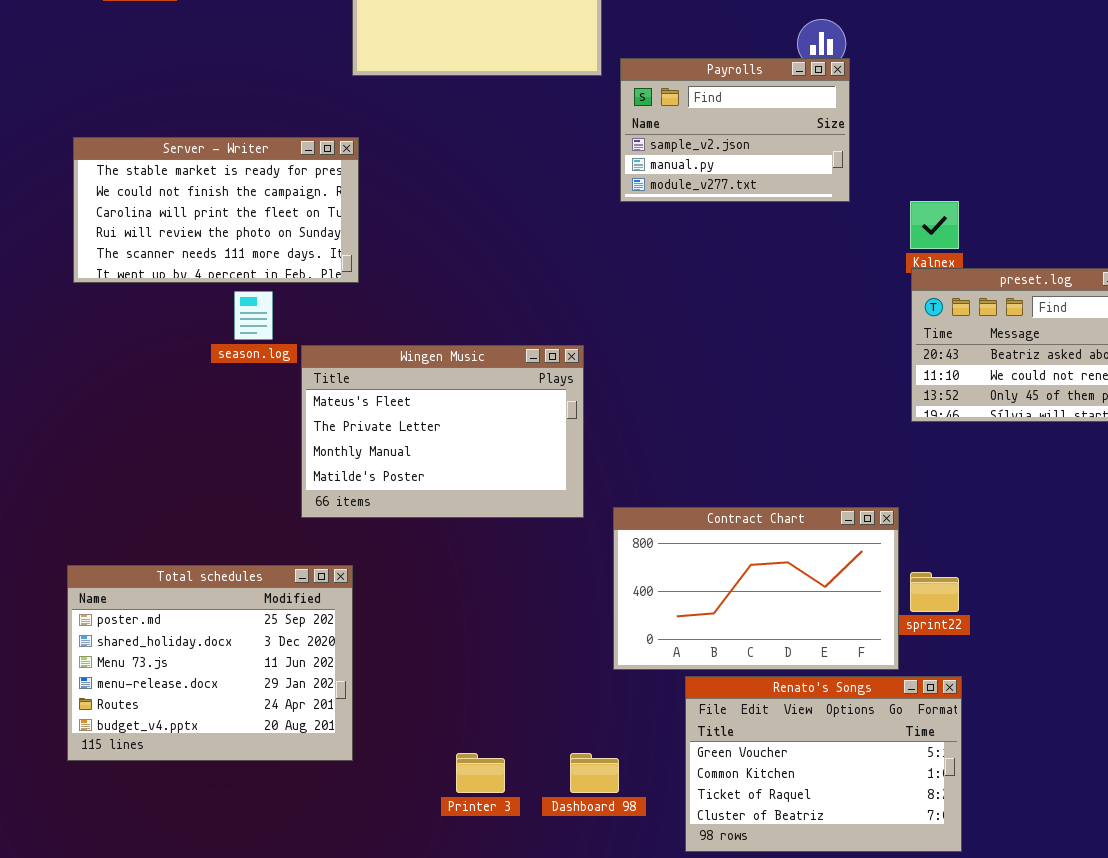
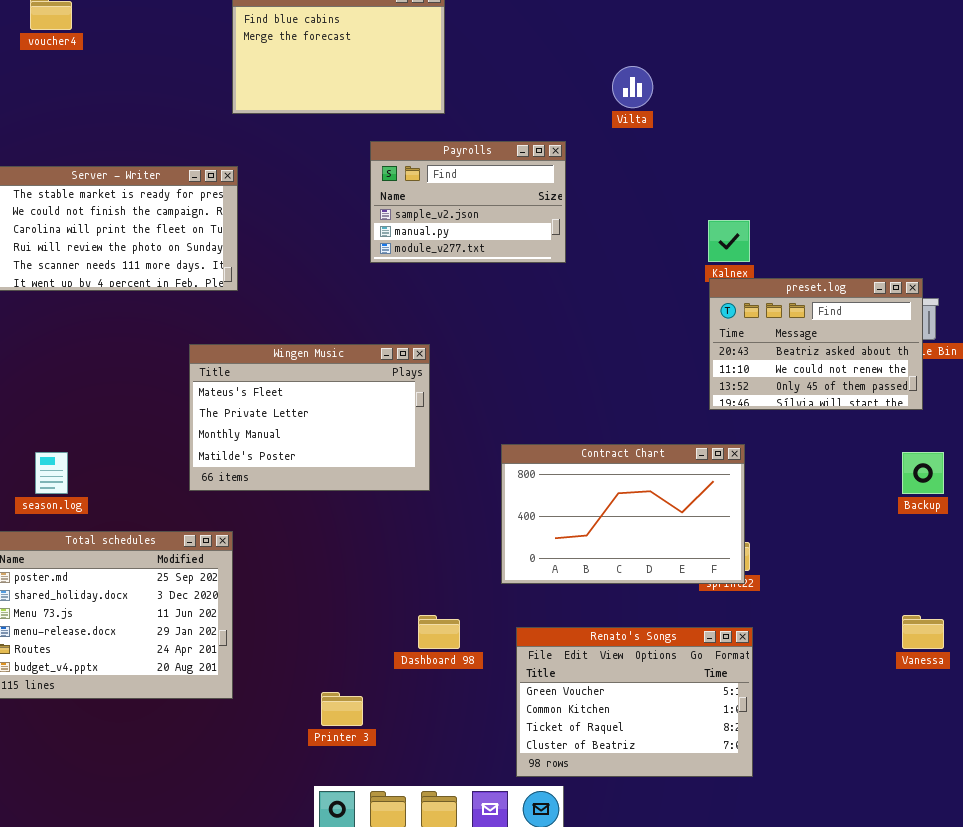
Payrolls: [620,58,850,202] -> [370,141,566,263], moved
season.log: [234,291,273,340] -> [35,452,68,494], moved
Contract Chart: [613,507,899,670] -> [501,444,745,584], moved
Dashboard 98: [570,753,619,793] -> [418,615,460,649], moved

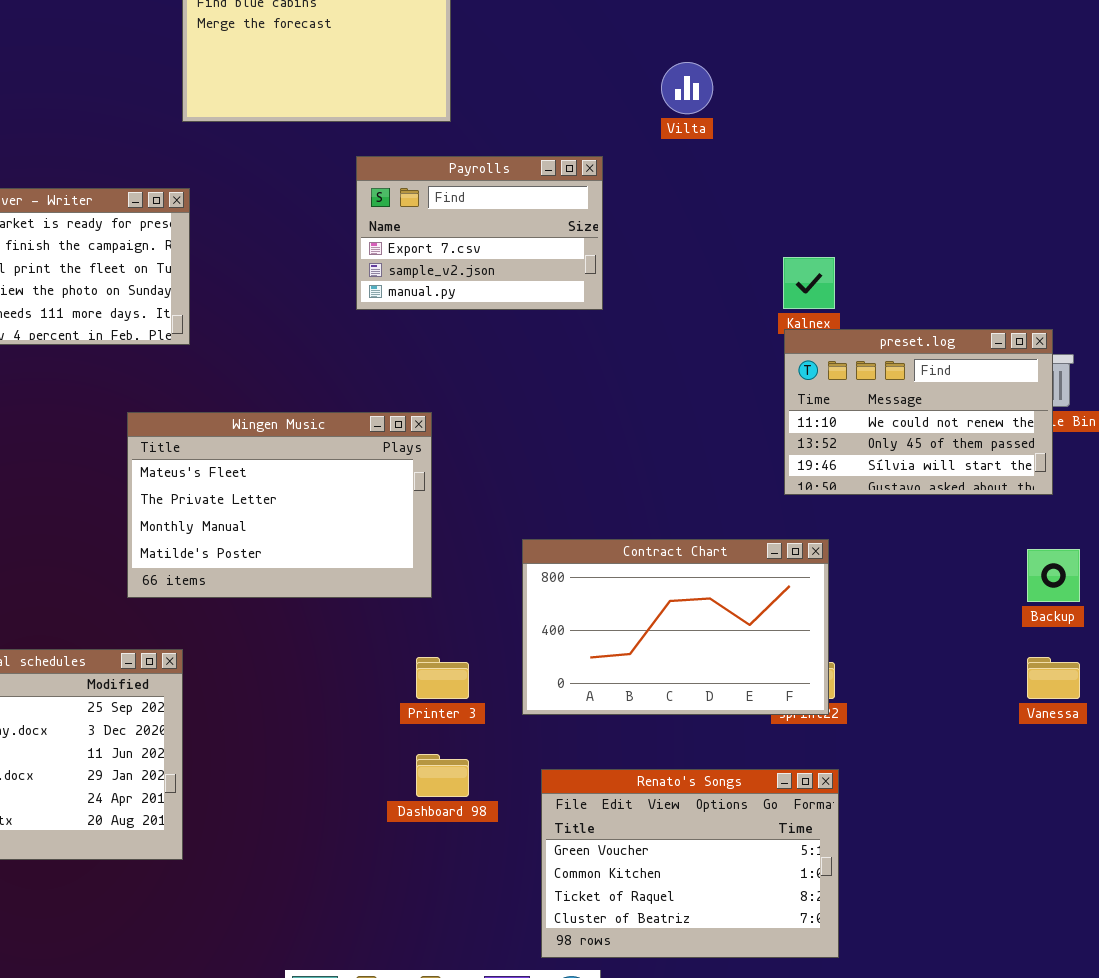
Payrolls: [370,141,566,263] -> [356,156,603,310], scrolled up 1 row
preset.log: [709,278,923,410] -> [784,329,1053,495], scrolled down 1 row
Vanessa: [902,615,944,649] -> [1027,657,1080,699], moved
Printer 3: [321,692,363,726] -> [416,657,469,699], moved

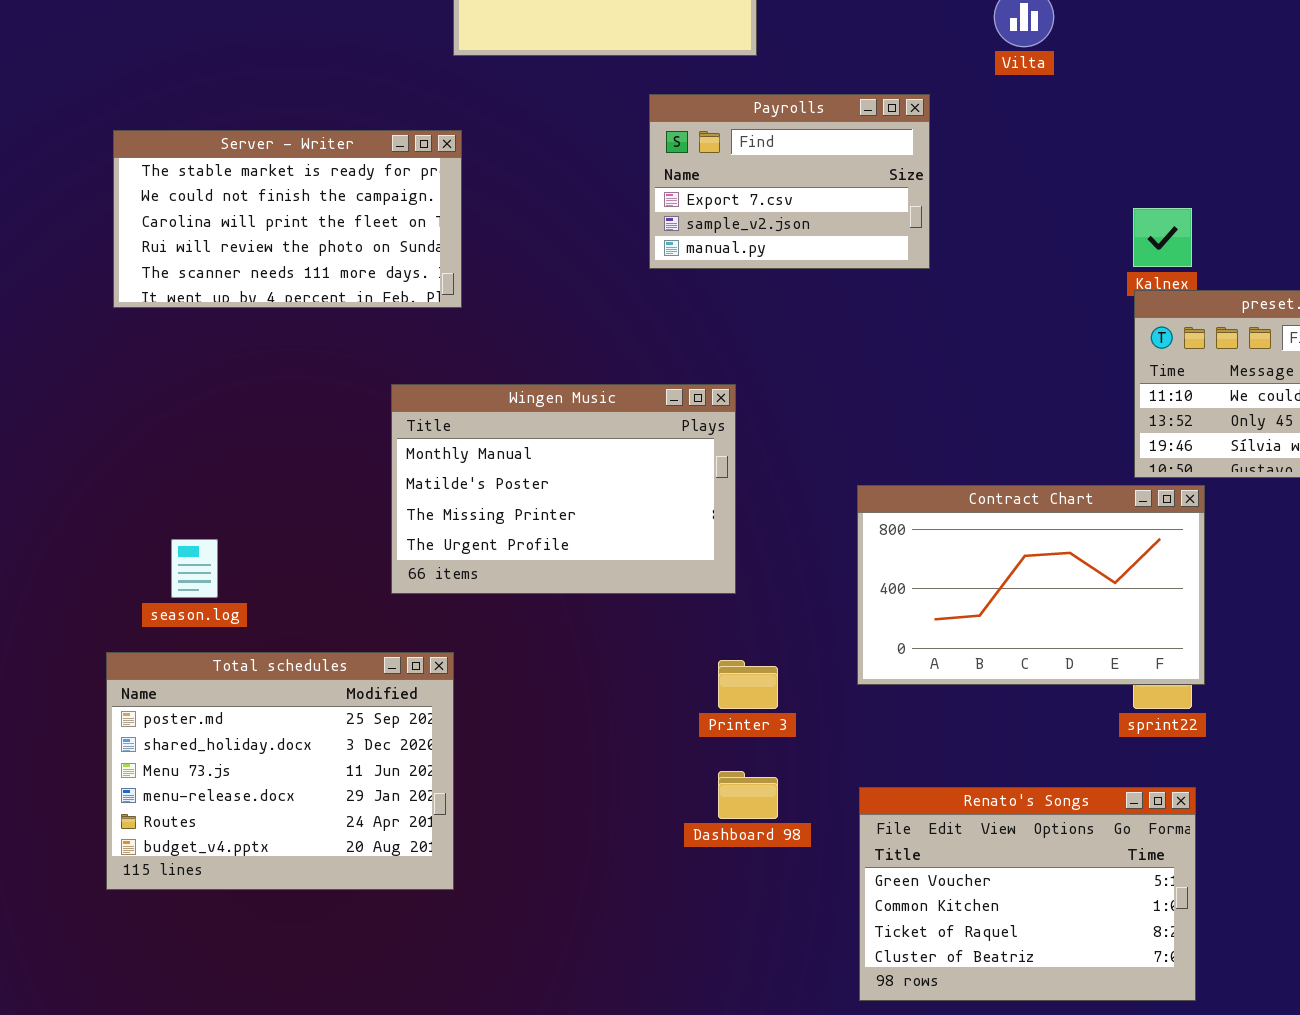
Wingen Music: [127,412,432,598] -> [391,384,736,594], scrolled down 2 rows
Contract Chart: [522,539,829,715] -> [857,485,1205,685], moved

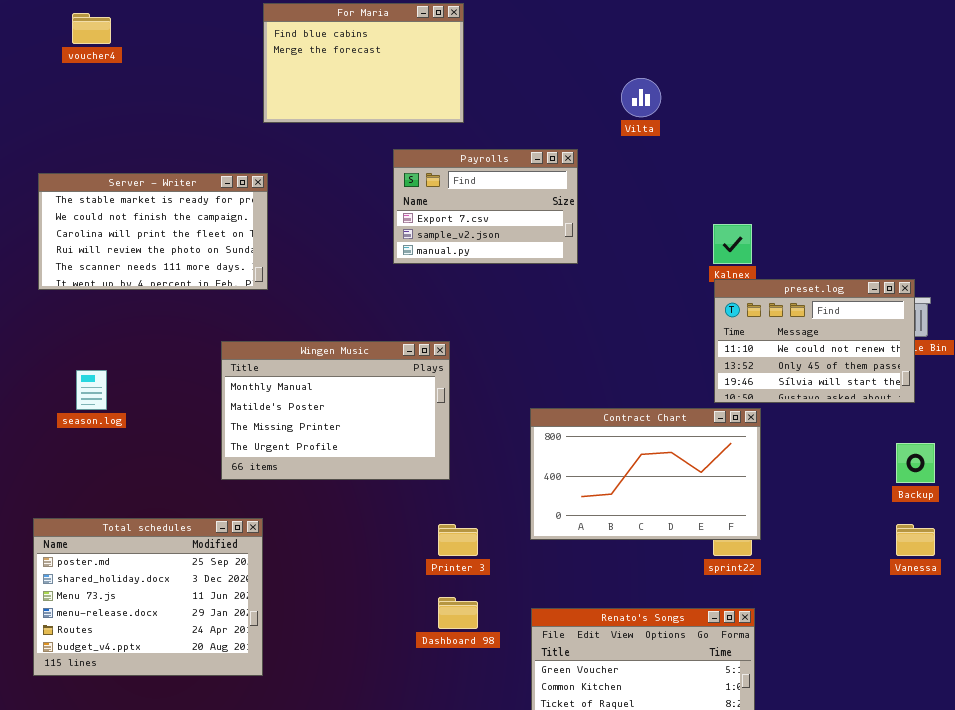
season.log: [171,539,218,598] -> [76,370,107,410], moved

